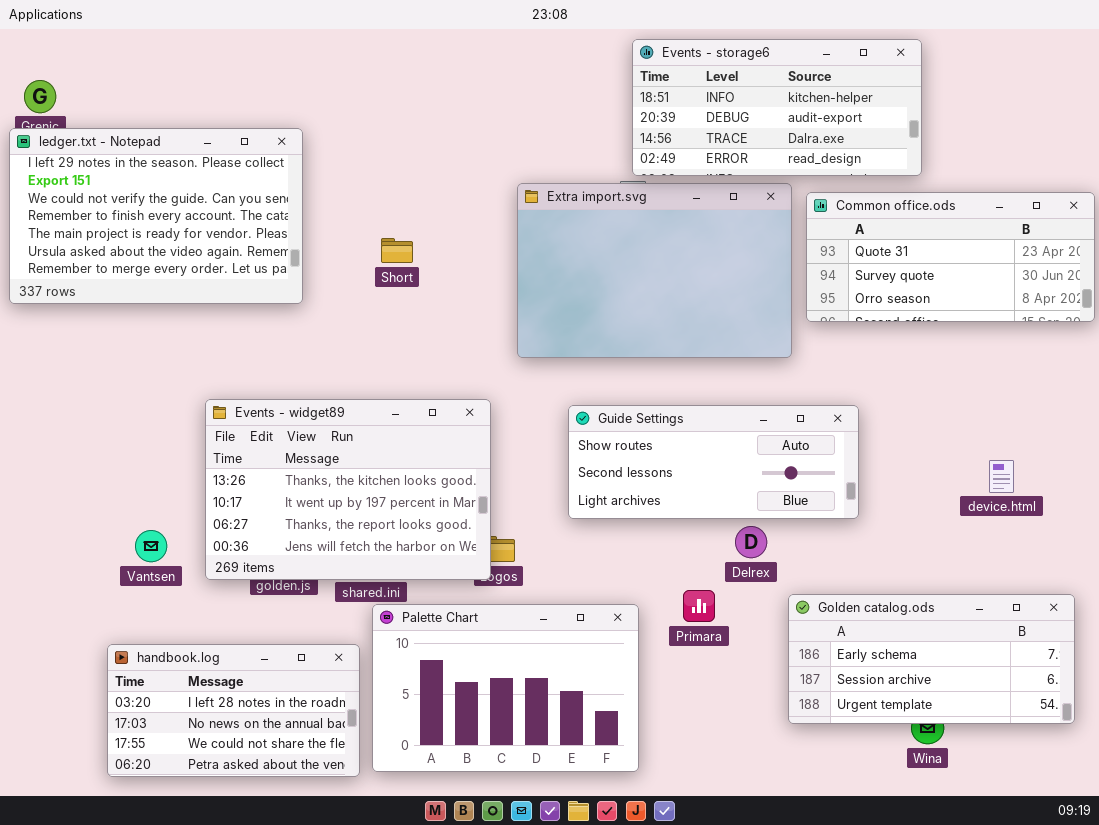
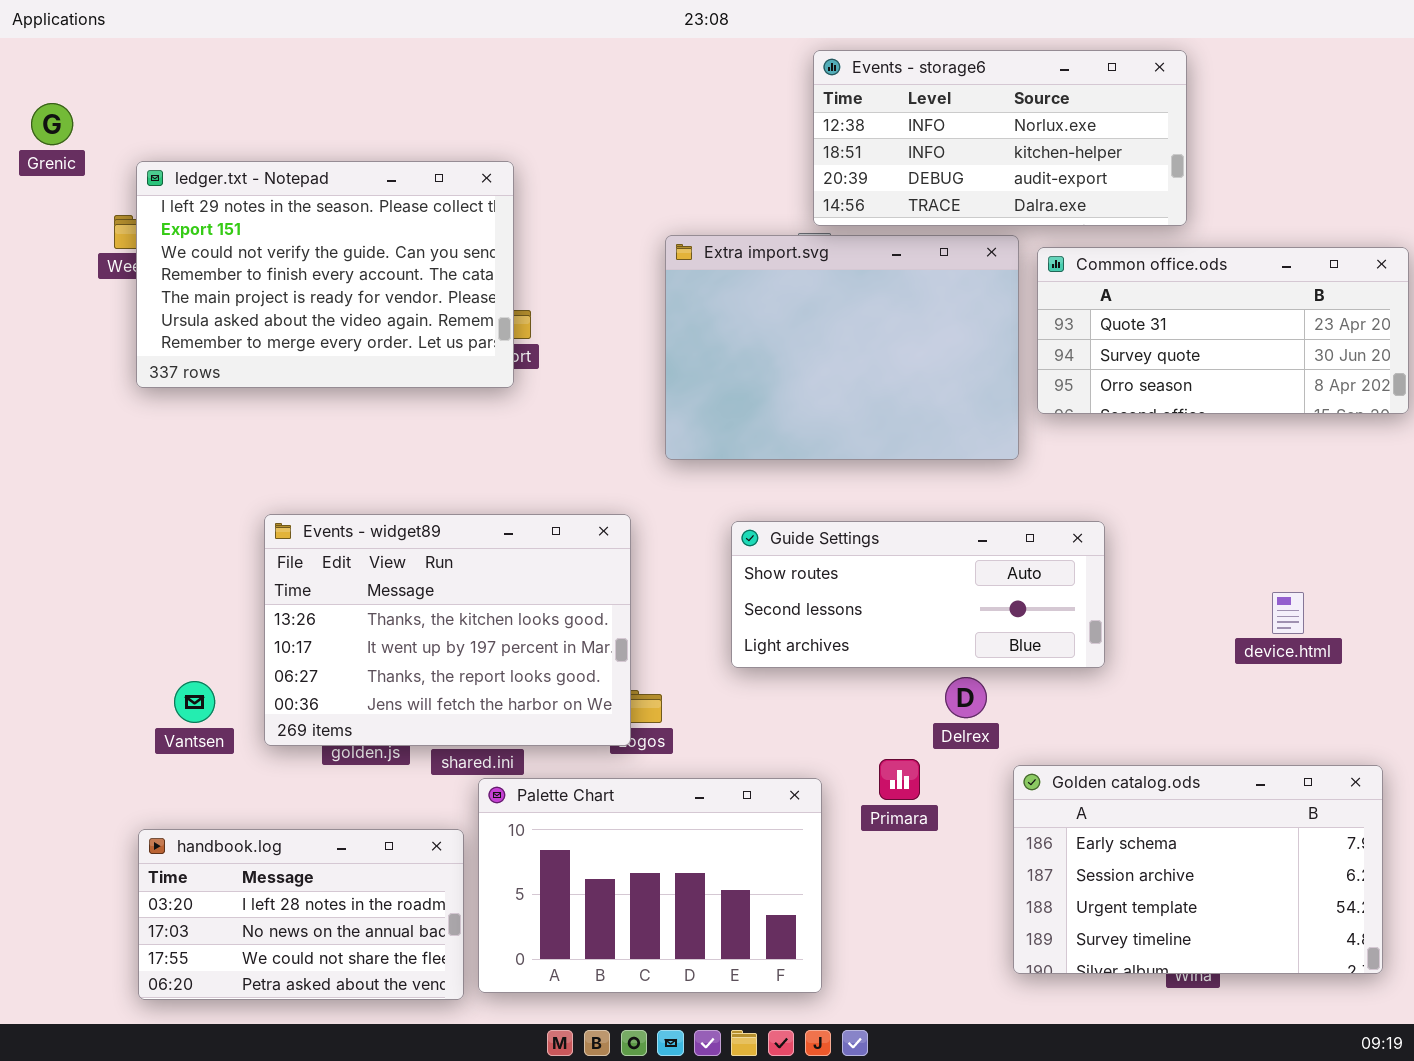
Events - storage6: [632,39,922,176] -> [813,50,1187,226], scrolled up 1 row
ledger.txt - Notepad: [9,128,303,304] -> [136,161,514,388], moved
Golden catalog.ods: [788,594,1075,724] -> [1013,765,1383,974], resized

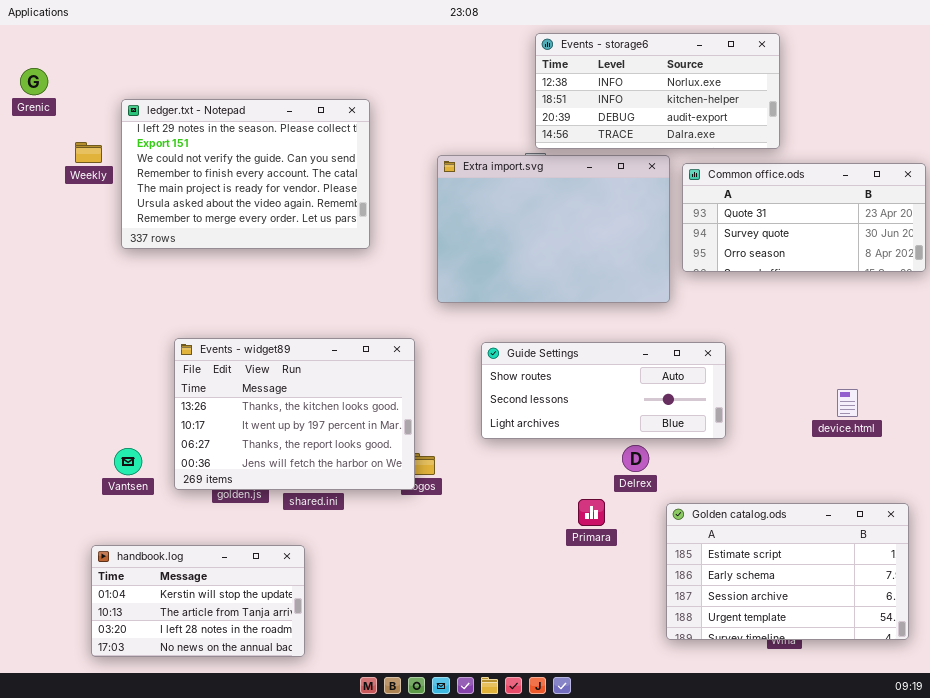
ledger.txt - Notepad: [136,161,514,388] -> [121,99,370,249], moved
Golden catalog.ods: [1013,765,1383,974] -> [666,503,909,640], scrolled up 1 row
Palette Chart: [478,778,822,993] -> none, closed
handbook.log: [138,829,464,1000] -> [91,545,305,657], scrolled up 2 rows

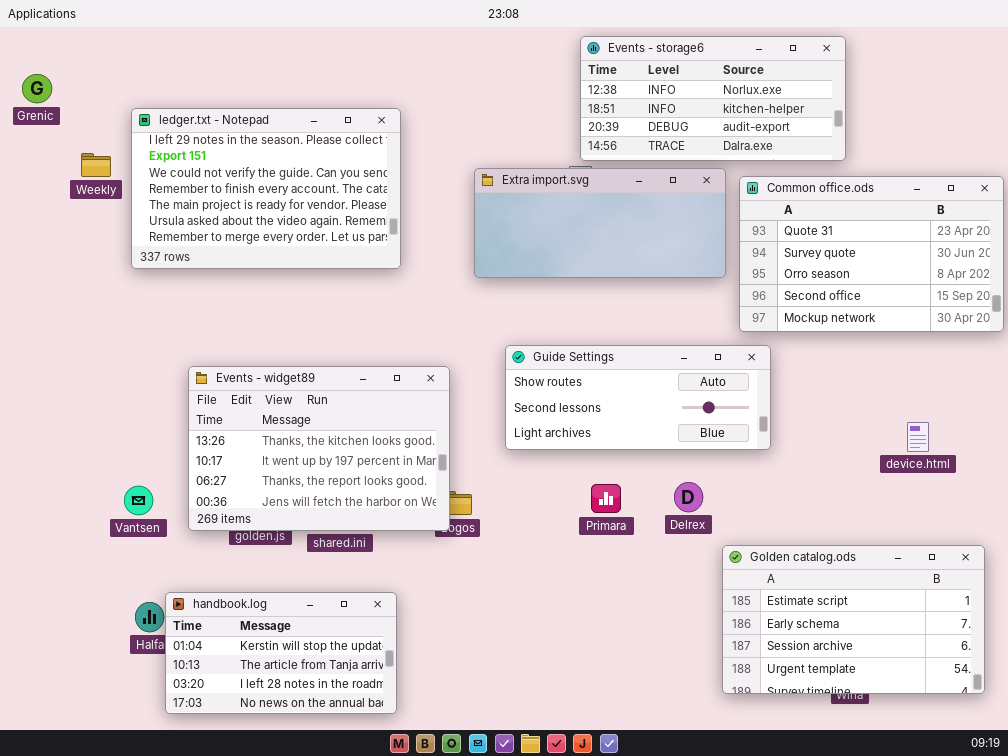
Extra import.svg: [437,155,670,303] -> [474,168,726,278], resized
Common office.ods: [682,163,926,272] -> [739,176,1004,332], resized
Guide Settings: [481,342,726,439] -> [505,345,771,450], moved
Primara: [578,499,605,526] -> [591,484,621,513], moved
handbook.log: [91,545,305,657] -> [165,592,397,714], moved

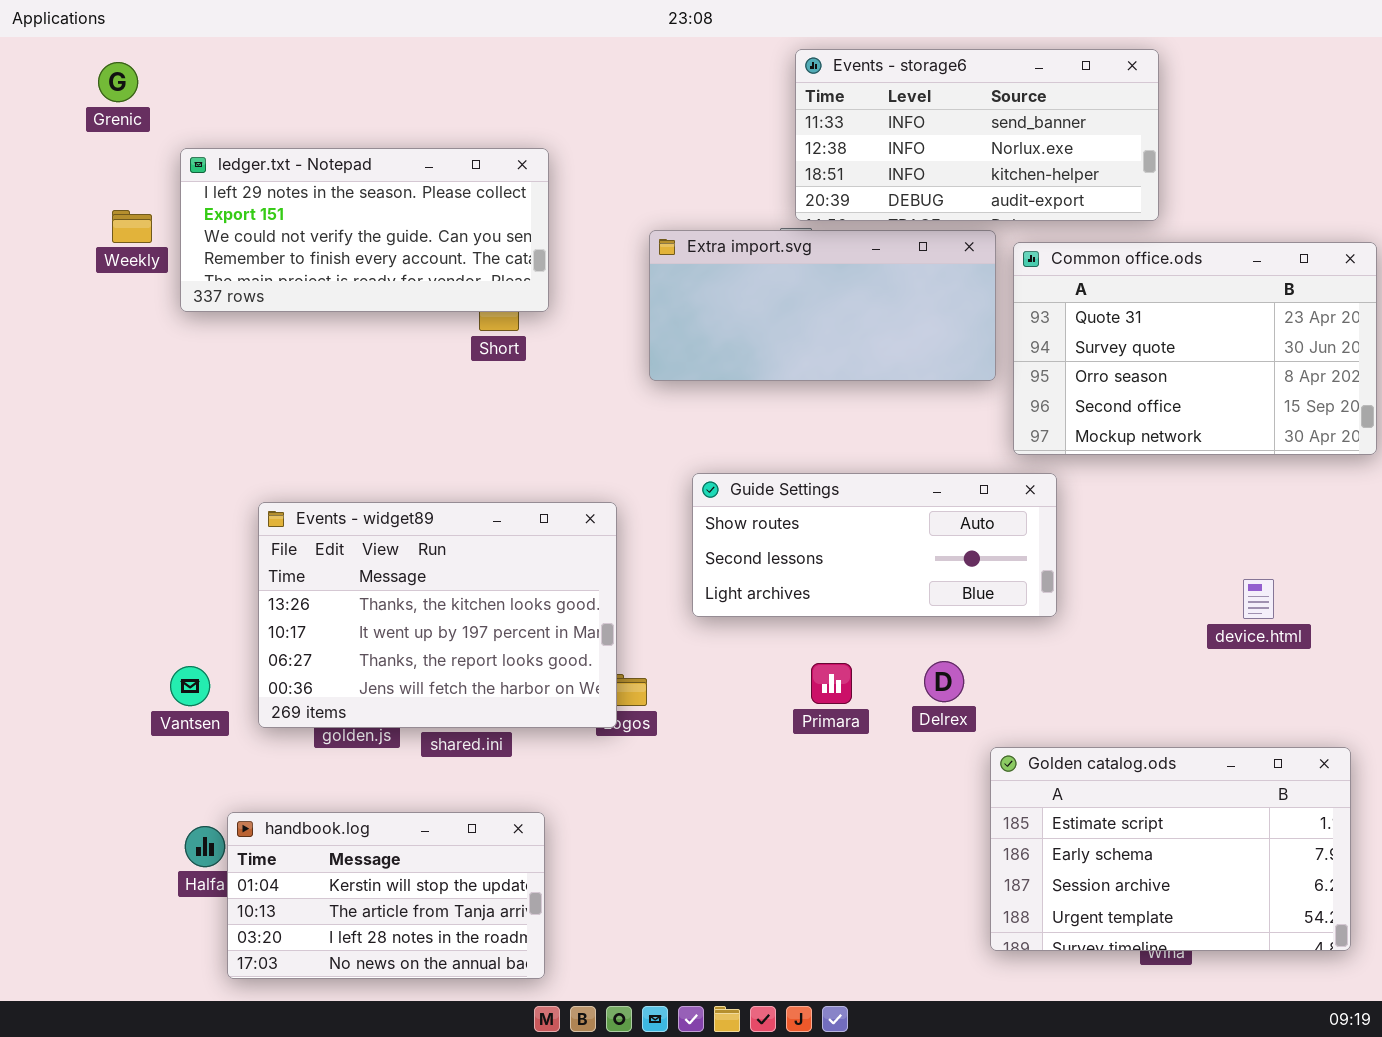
Events - storage6: [580,36,846,161] -> [795,49,1159,221], scrolled up 1 row
Grenic: [22,74,52,103] -> [98,62,138,102], moved
ledger.txt - Notepad: [131,108,401,269] -> [180,148,549,312], resized

